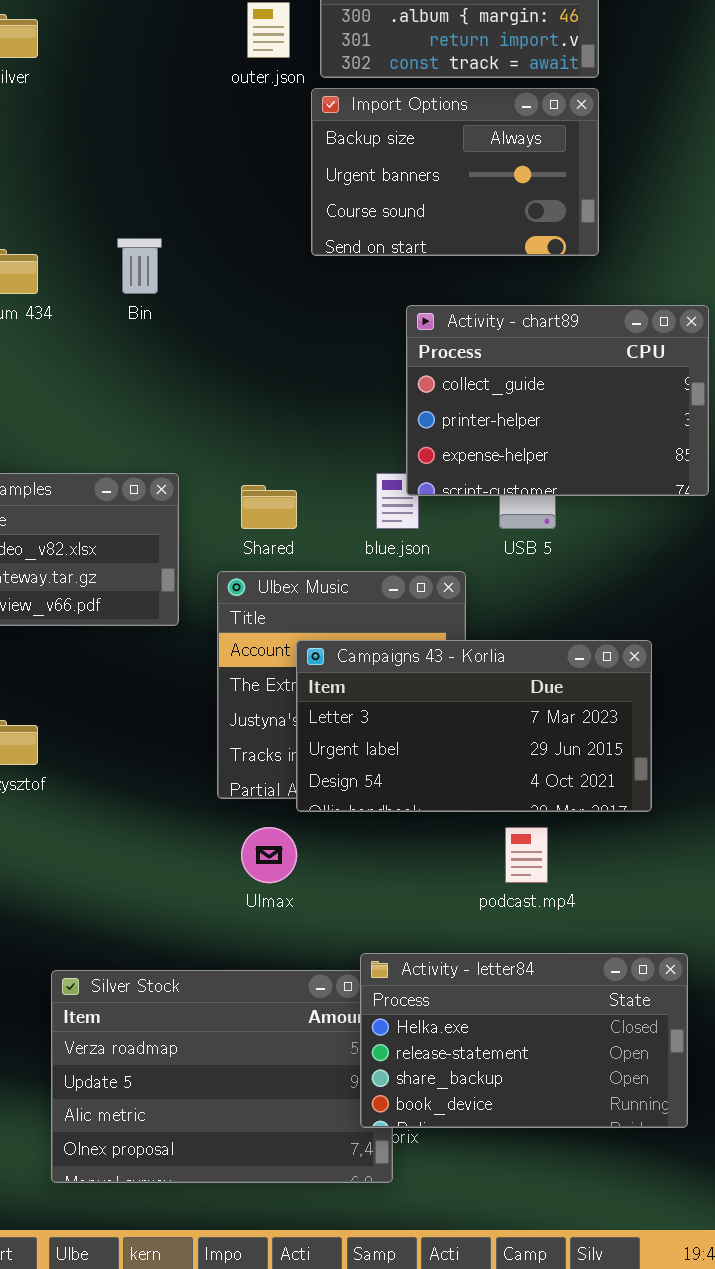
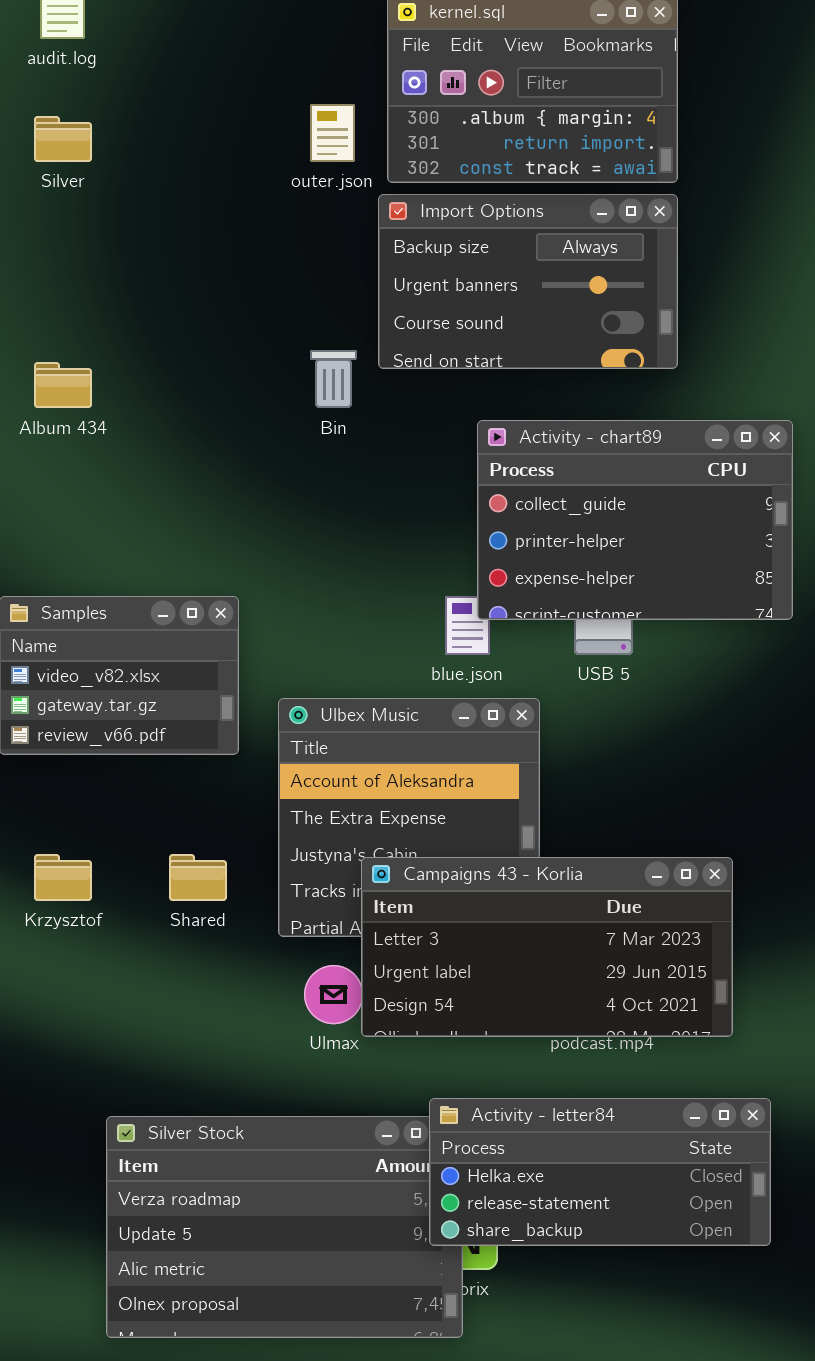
Bin: [117,238,162,294] -> [310,350,357,408], moved
Shared: [241,485,297,529] -> [169,854,227,901], moved
Campaigns 43 - Korlia: [296,640,652,812] -> [361,857,733,1037], moved
Activity - letter84: [360,953,688,1128] -> [429,1098,771,1246], resized

